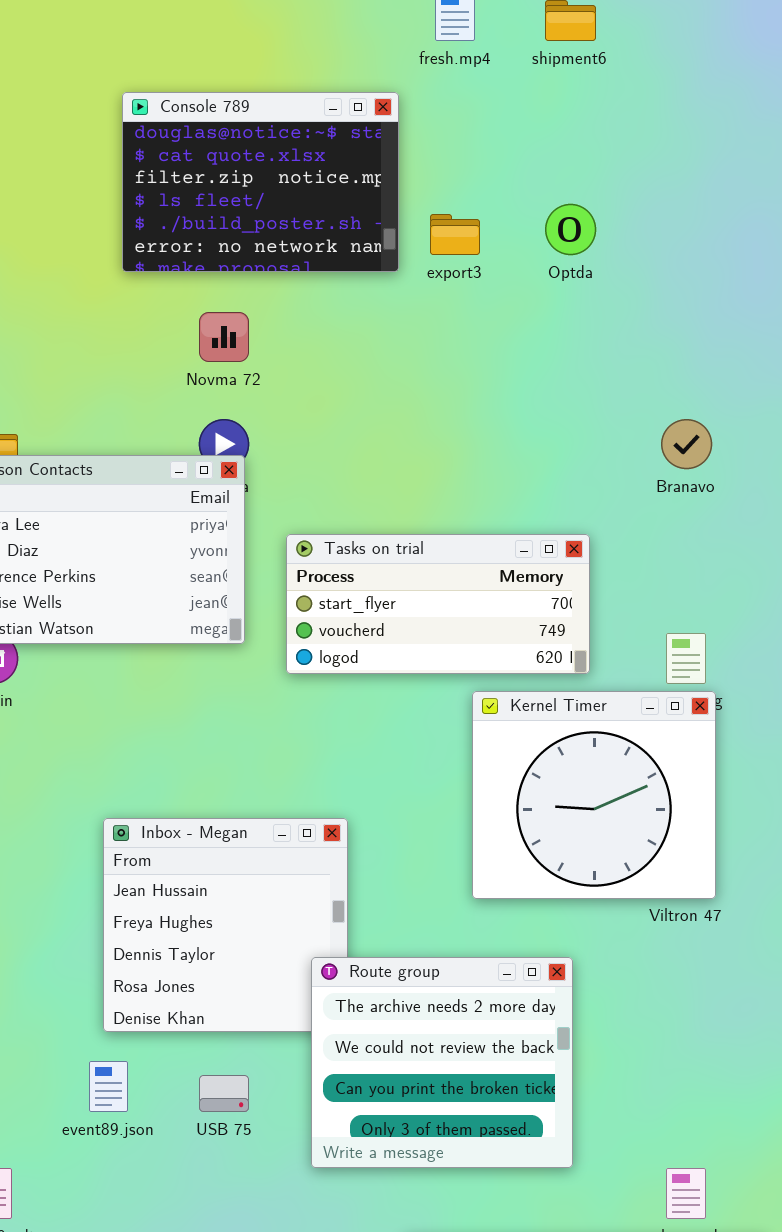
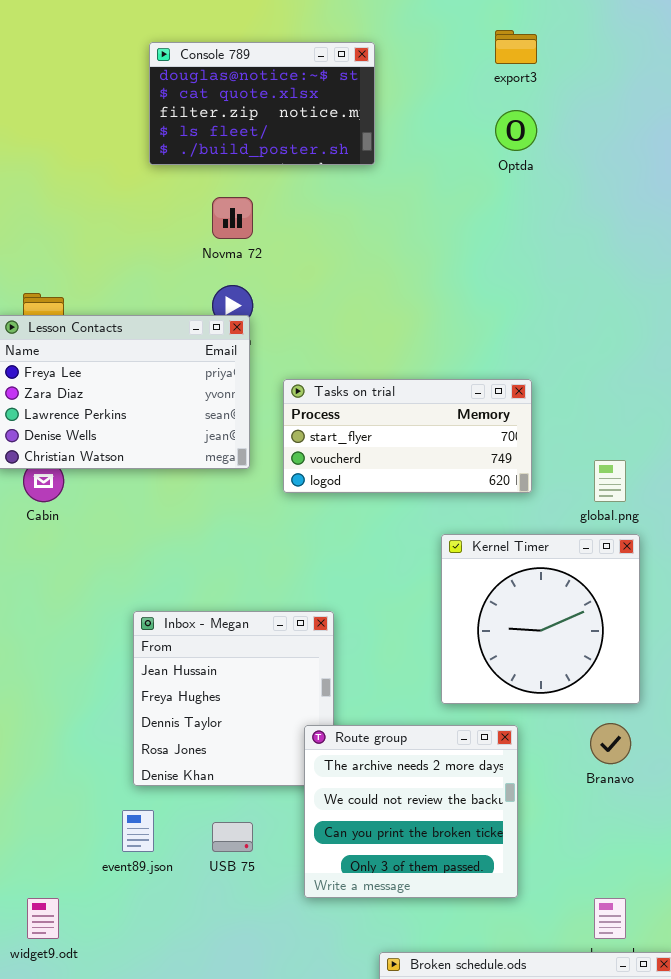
Console 789: [122,92,399,272] -> [149,42,375,165], resized
export3: [430,214,480,255] -> [495,30,537,64], moved
Branavo: [661,419,712,469] -> [590,723,631,764], moved
Kernel Timer: [472,691,716,899] -> [441,534,640,704], moved

